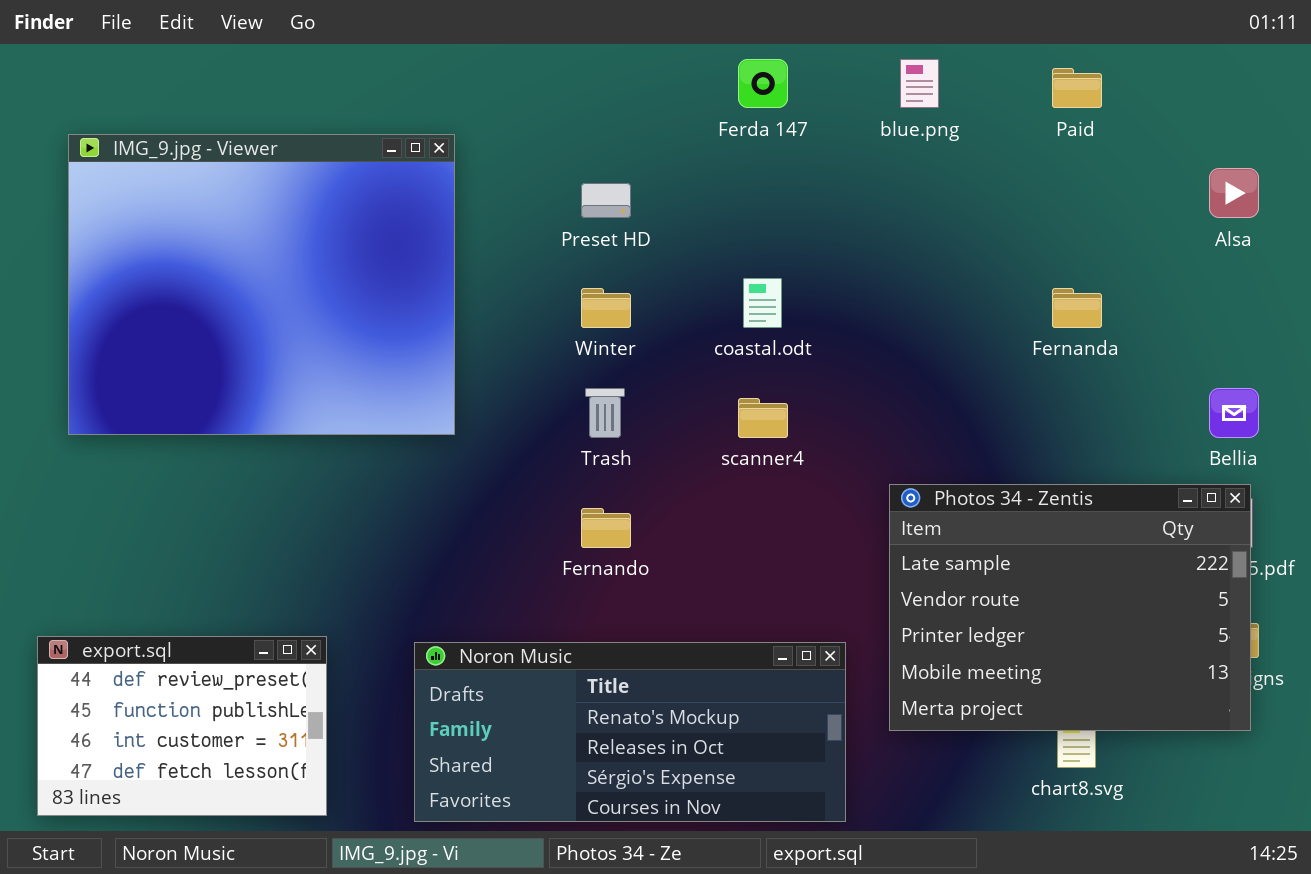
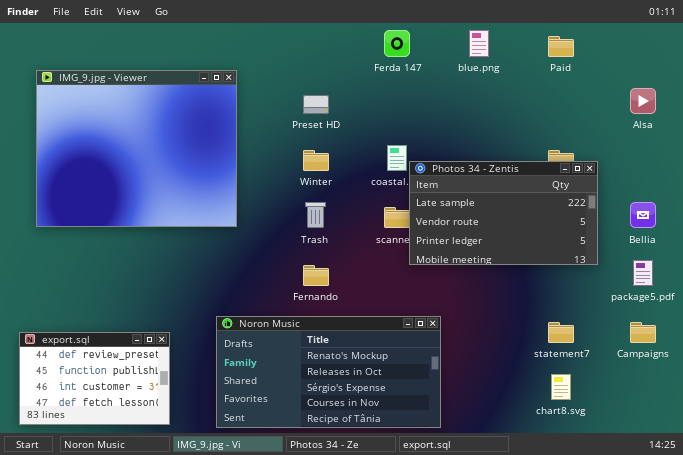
Photos 34 - Zentis: [889,484,1251,731] -> [409,161,598,265], moved, resized
Noron Music: [414,642,846,822] -> [216,316,441,428], resized

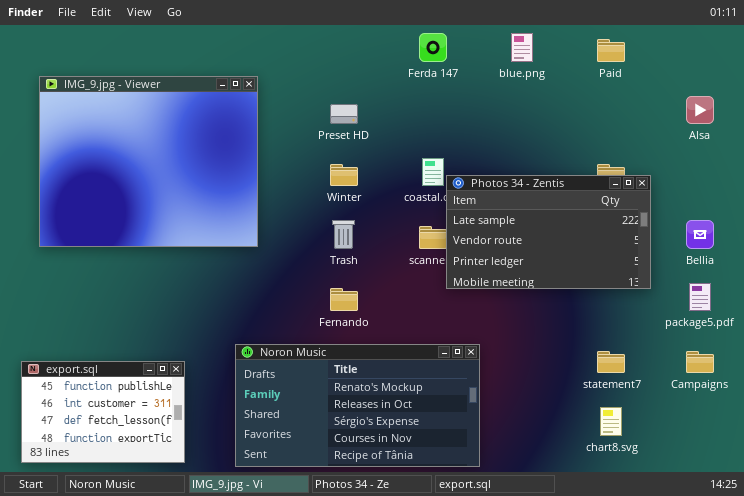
export.sql: [19,332,170,425] -> [21,361,185,463], scrolled down 1 row

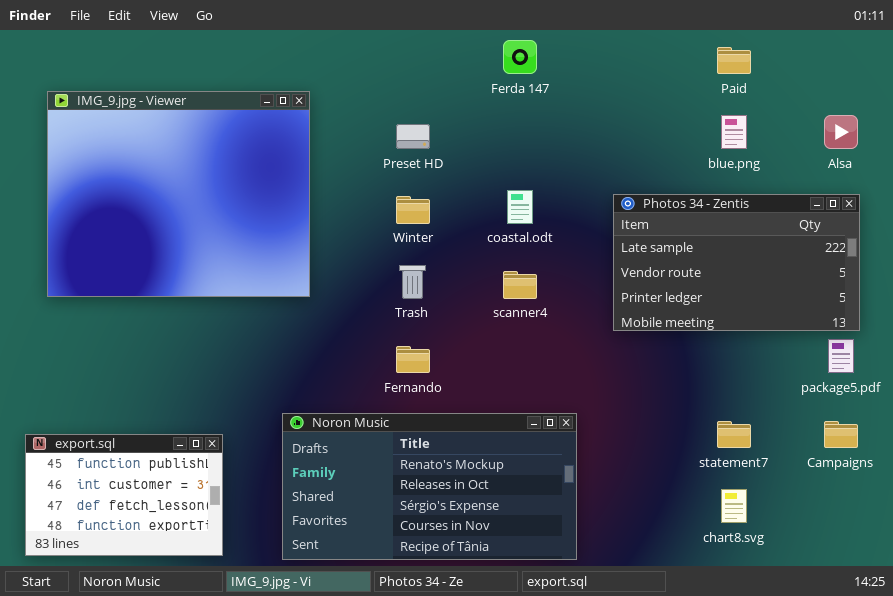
blue.png: [511,33,533,62] -> [721,115,747,149], moved
Photos 34 - Zentis: [446,175,651,289] -> [613,194,860,331], moved

